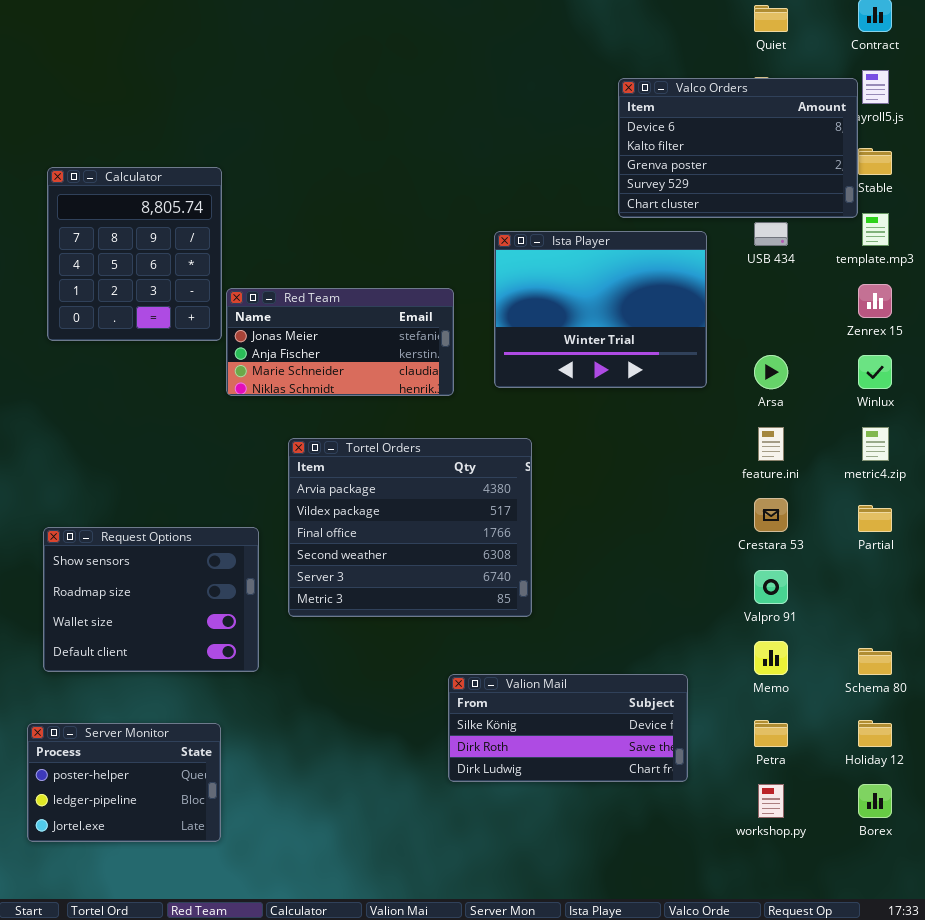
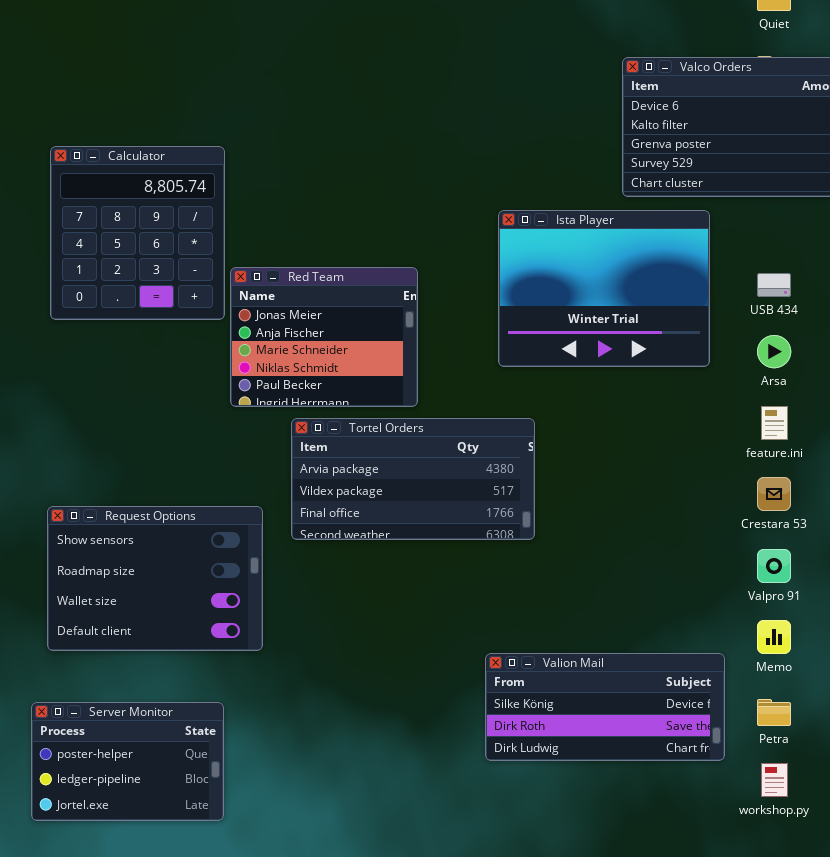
USB 434: [754,222,788,246] -> [757,273,791,297], moved
Red Team: [226,288,454,396] -> [230,267,418,407], resized
Tortel Orders: [288,438,532,617] -> [291,418,535,540], resized
Valion Mail: [448,674,688,782] -> [485,653,725,761], moved

